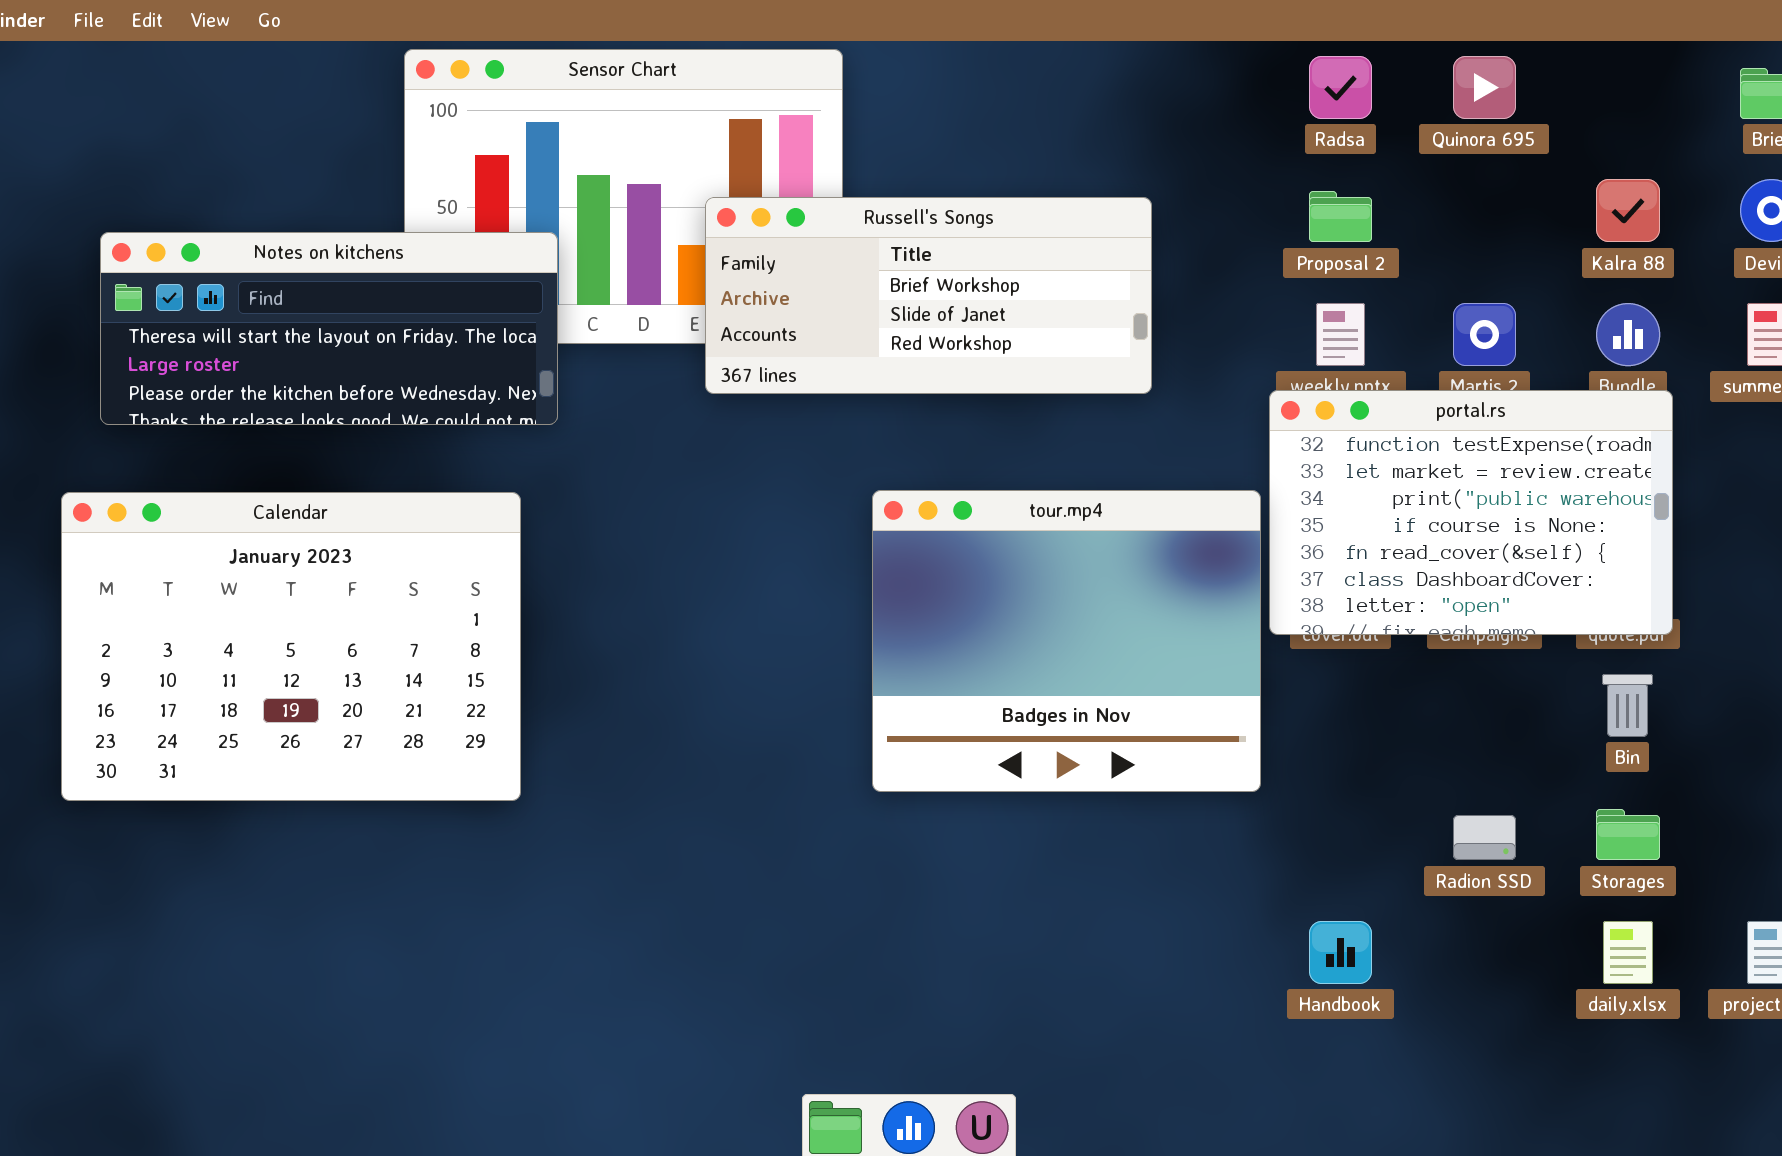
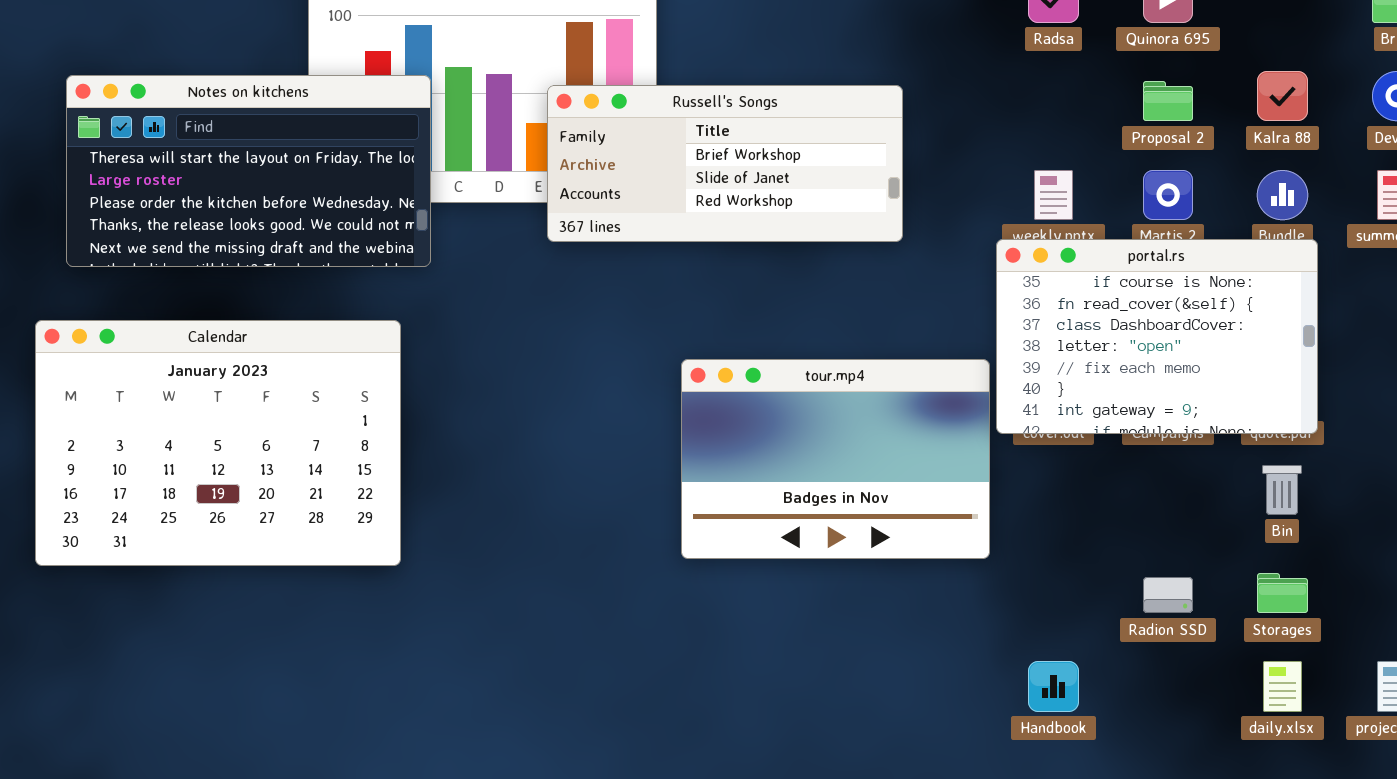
Proposal 2: [1309,191,1372,242] -> [1143,81,1193,121], moved
Notes on kitchens: [100,232,558,425] -> [66,75,431,267], resized
portal.rs: [1269,390,1673,635] -> [996,239,1318,434], scrolled down 3 rows
tour.mp4: [872,490,1261,792] -> [681,359,990,559], resized

